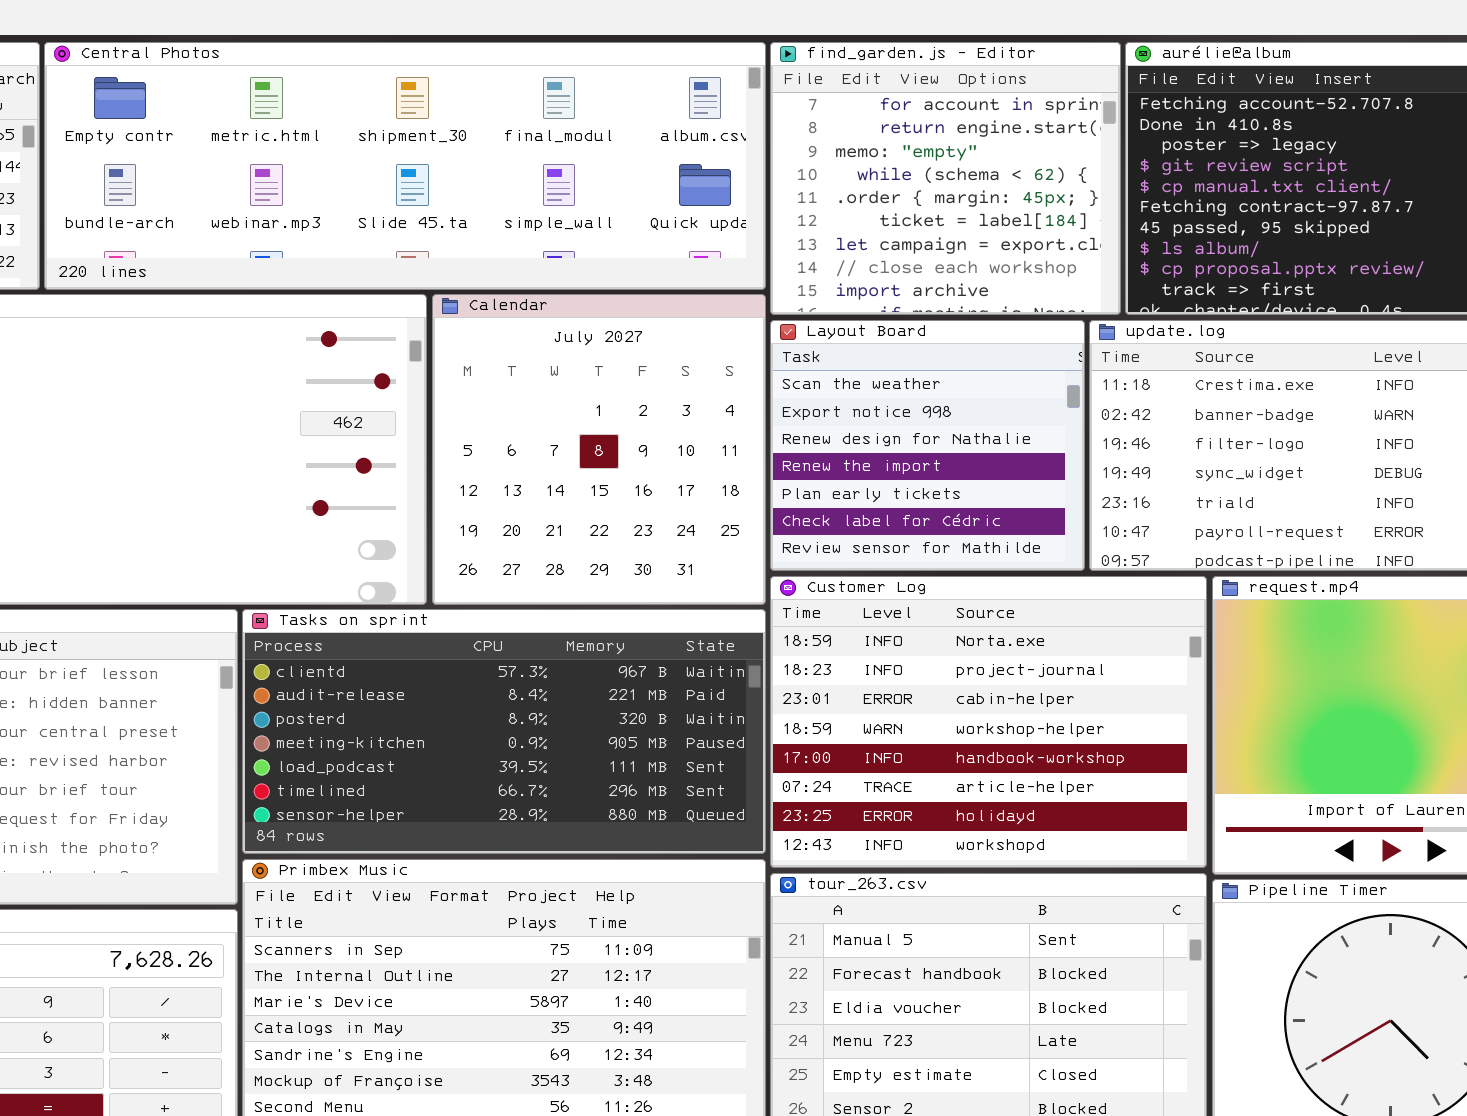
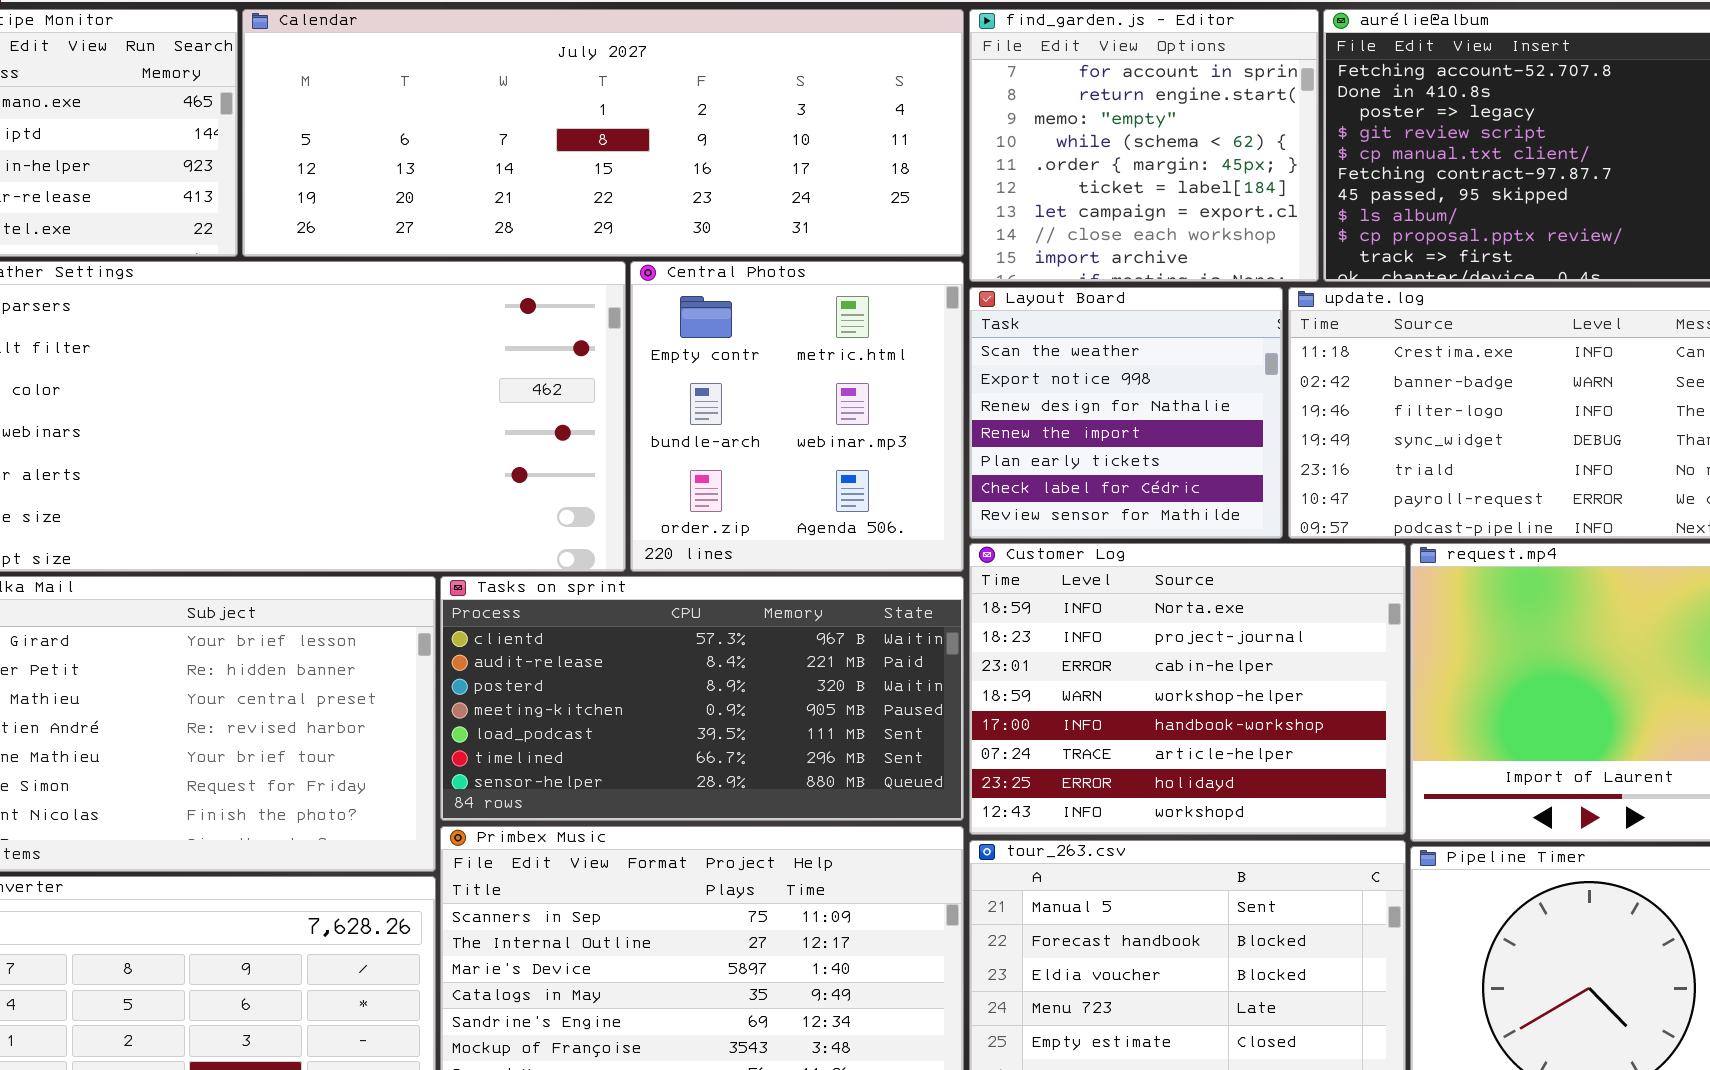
Central Photos: [44,42,766,290] -> [630,261,964,572], moved, resized
Calendar: [432,294,766,605] -> [242,9,964,257], moved, resized

